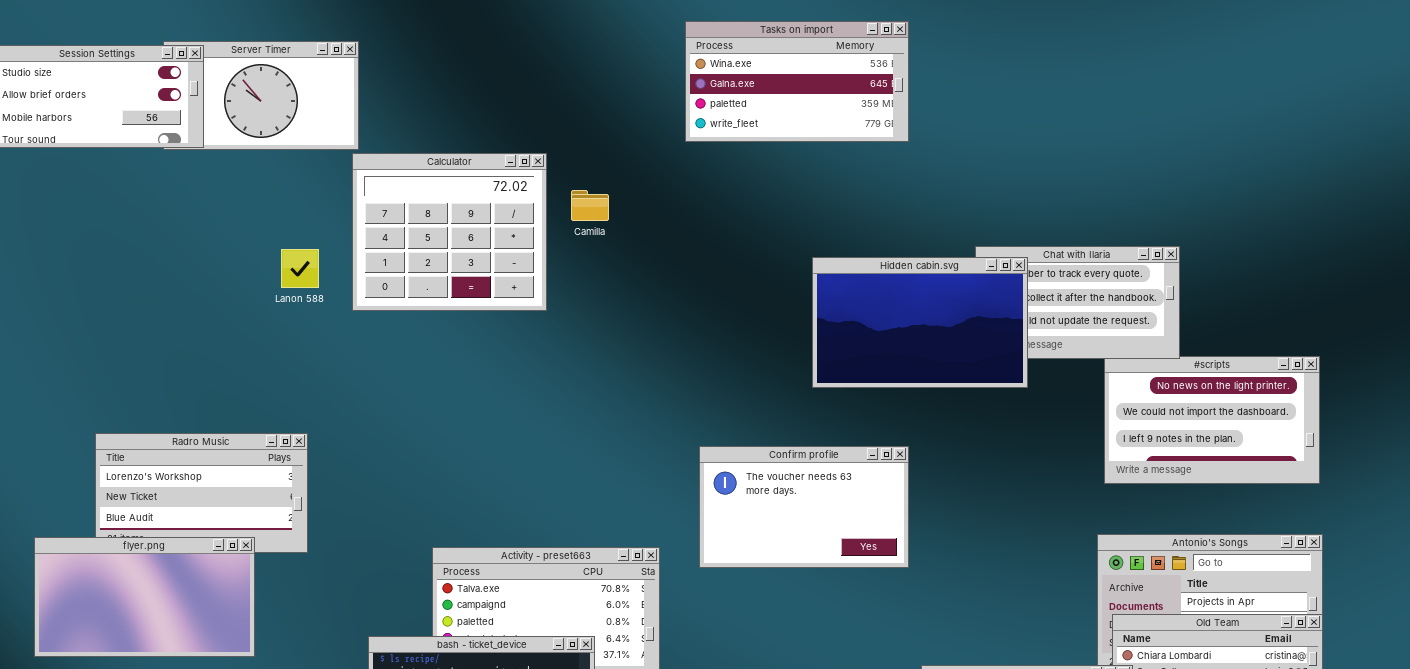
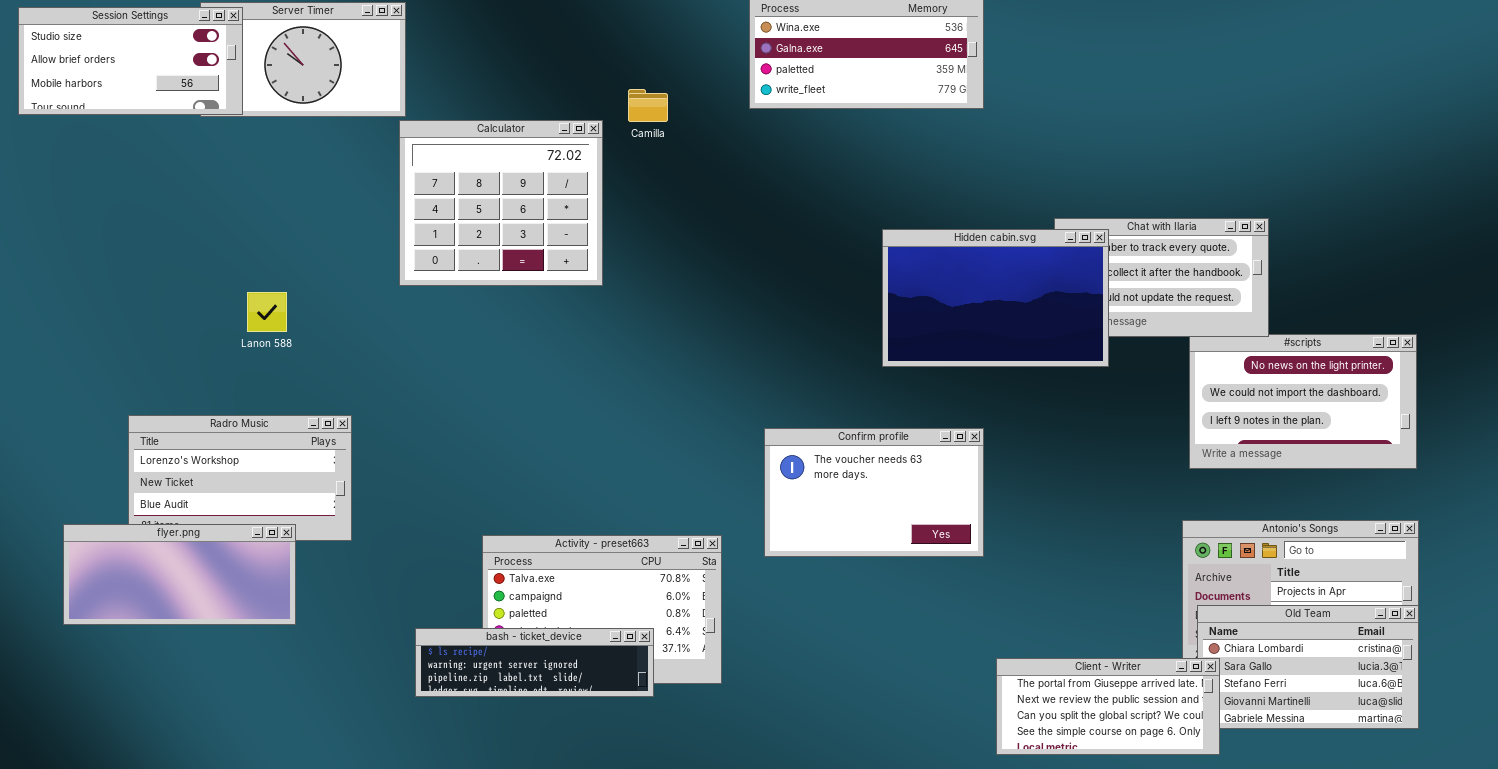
Camilla: [571,190,609,221] -> [628,89,668,122], moved
Lanon 588: [281,249,319,288] -> [247,292,287,332], moved
flyer.png: [34,537,255,657] -> [63,524,296,625], resized

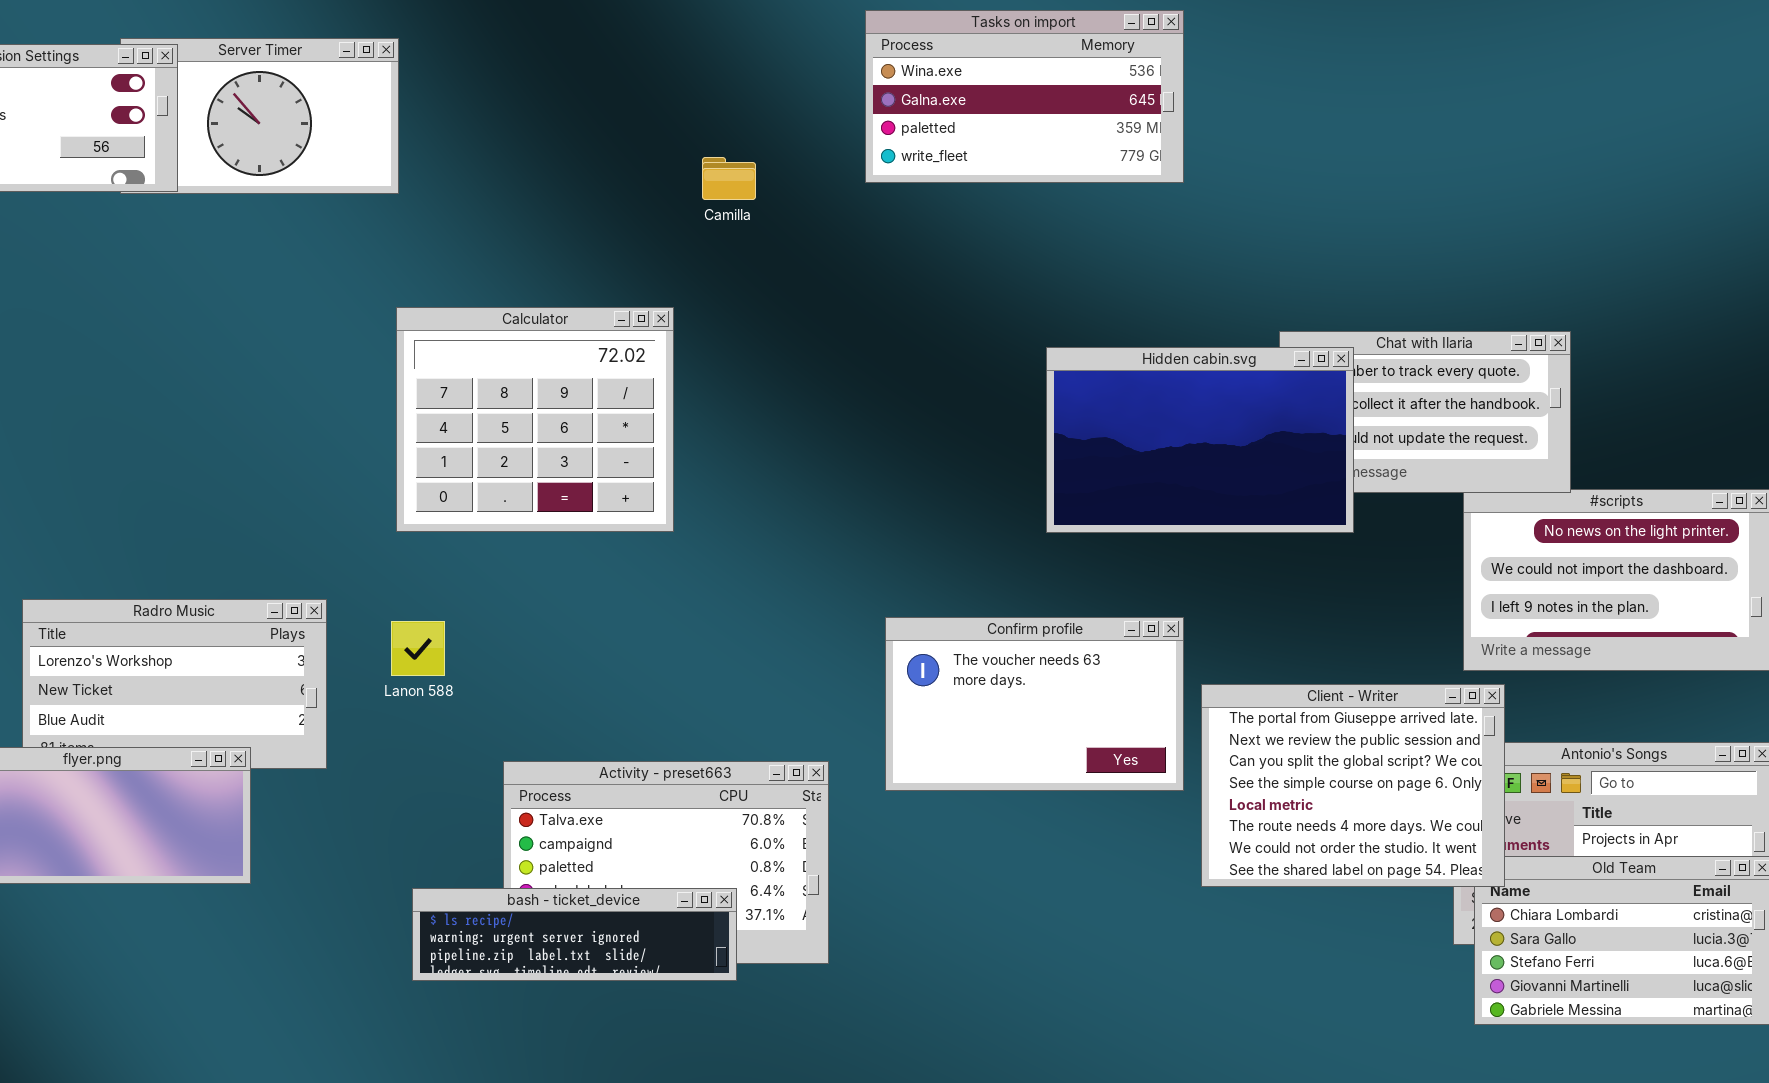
Calculator: [399,120,603,286] -> [396,307,674,532], moved
Lanon 588: [247,292,287,332] -> [391,621,445,676], moved
Client - Writer: [996,658,1220,755] -> [1201,684,1505,887], moved, resized

